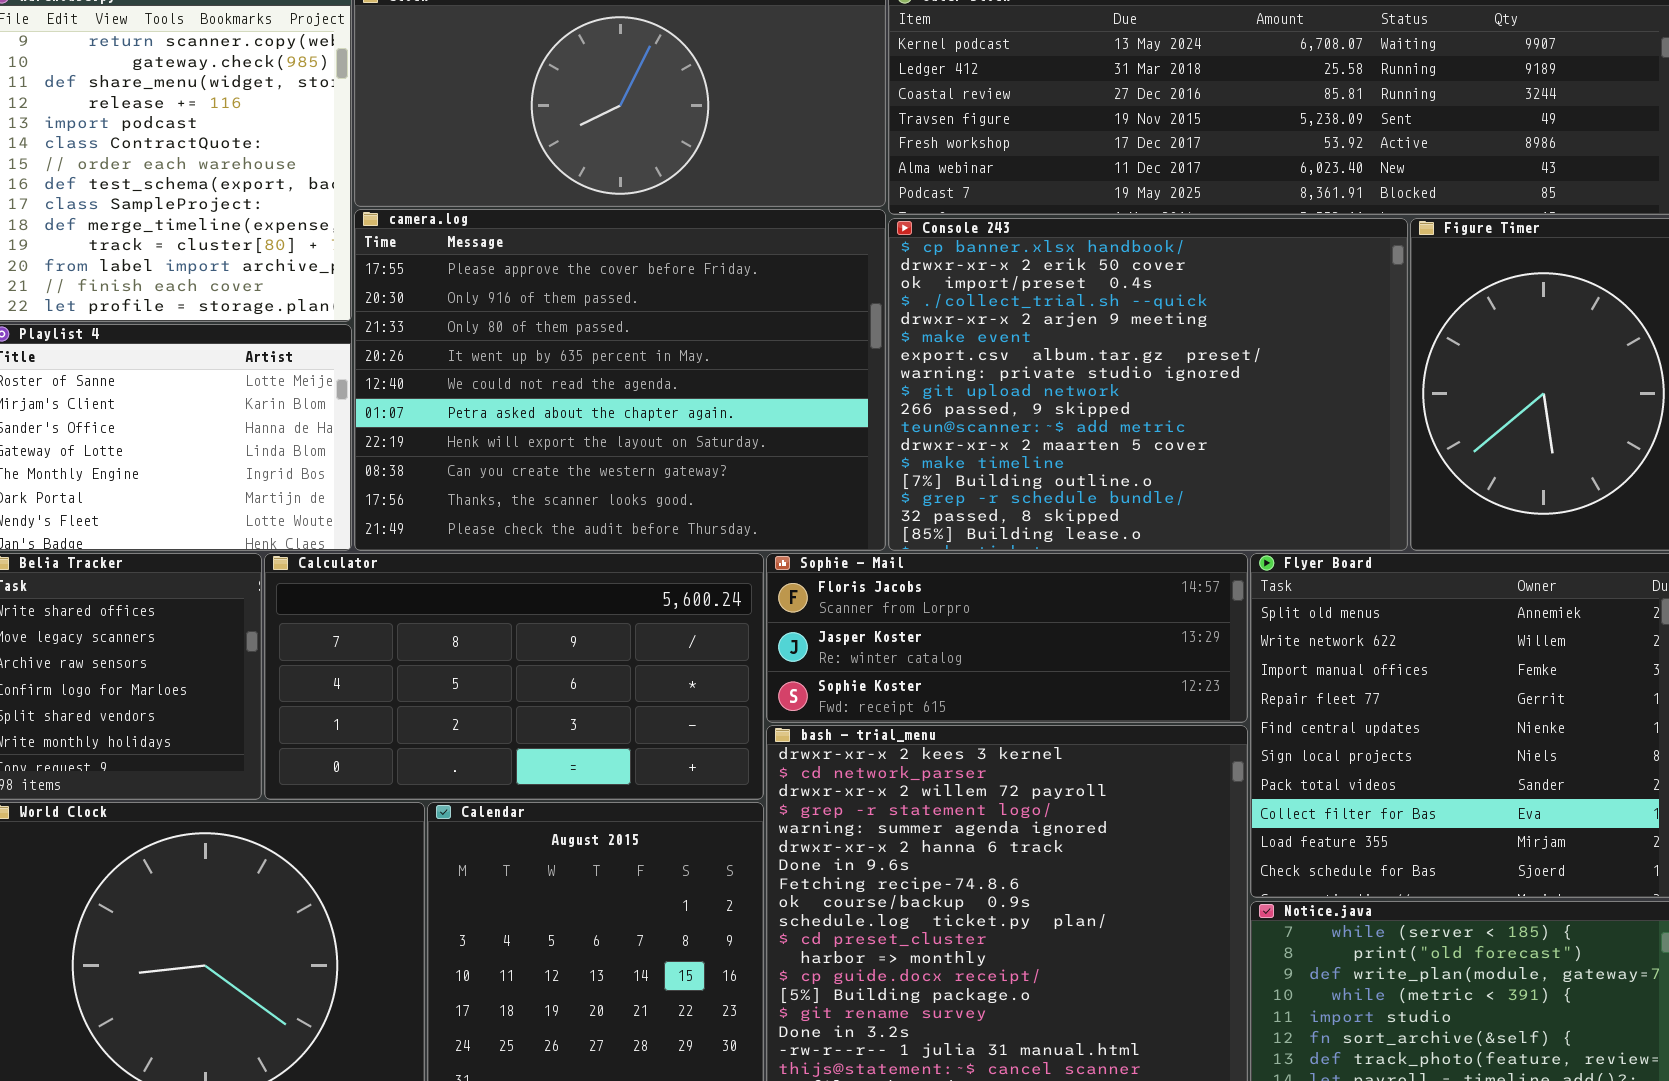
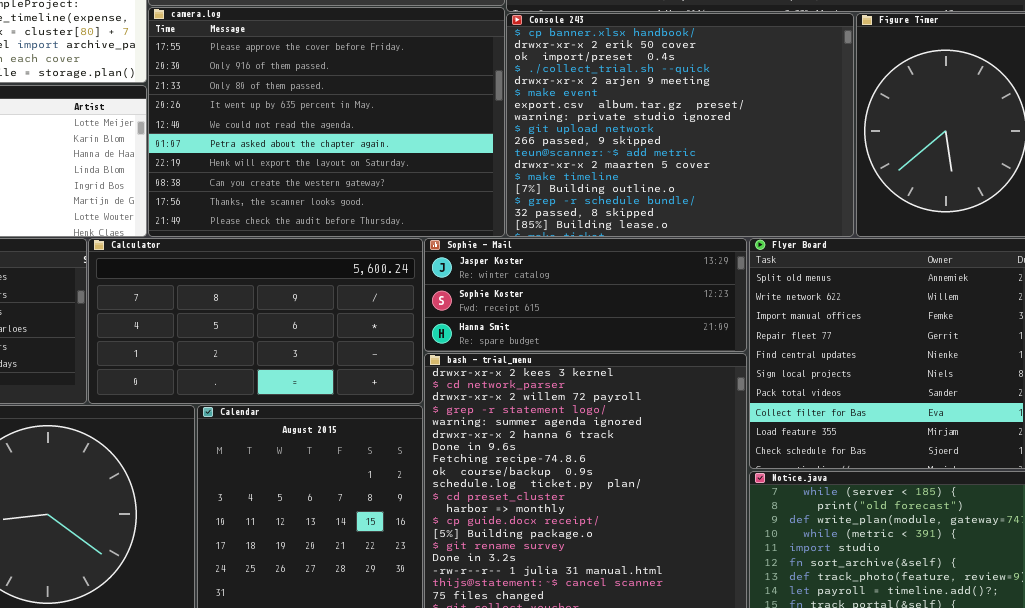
Sophie - Mail: [766,553,1248,723] -> [424,238,747,352], scrolled down 1 row

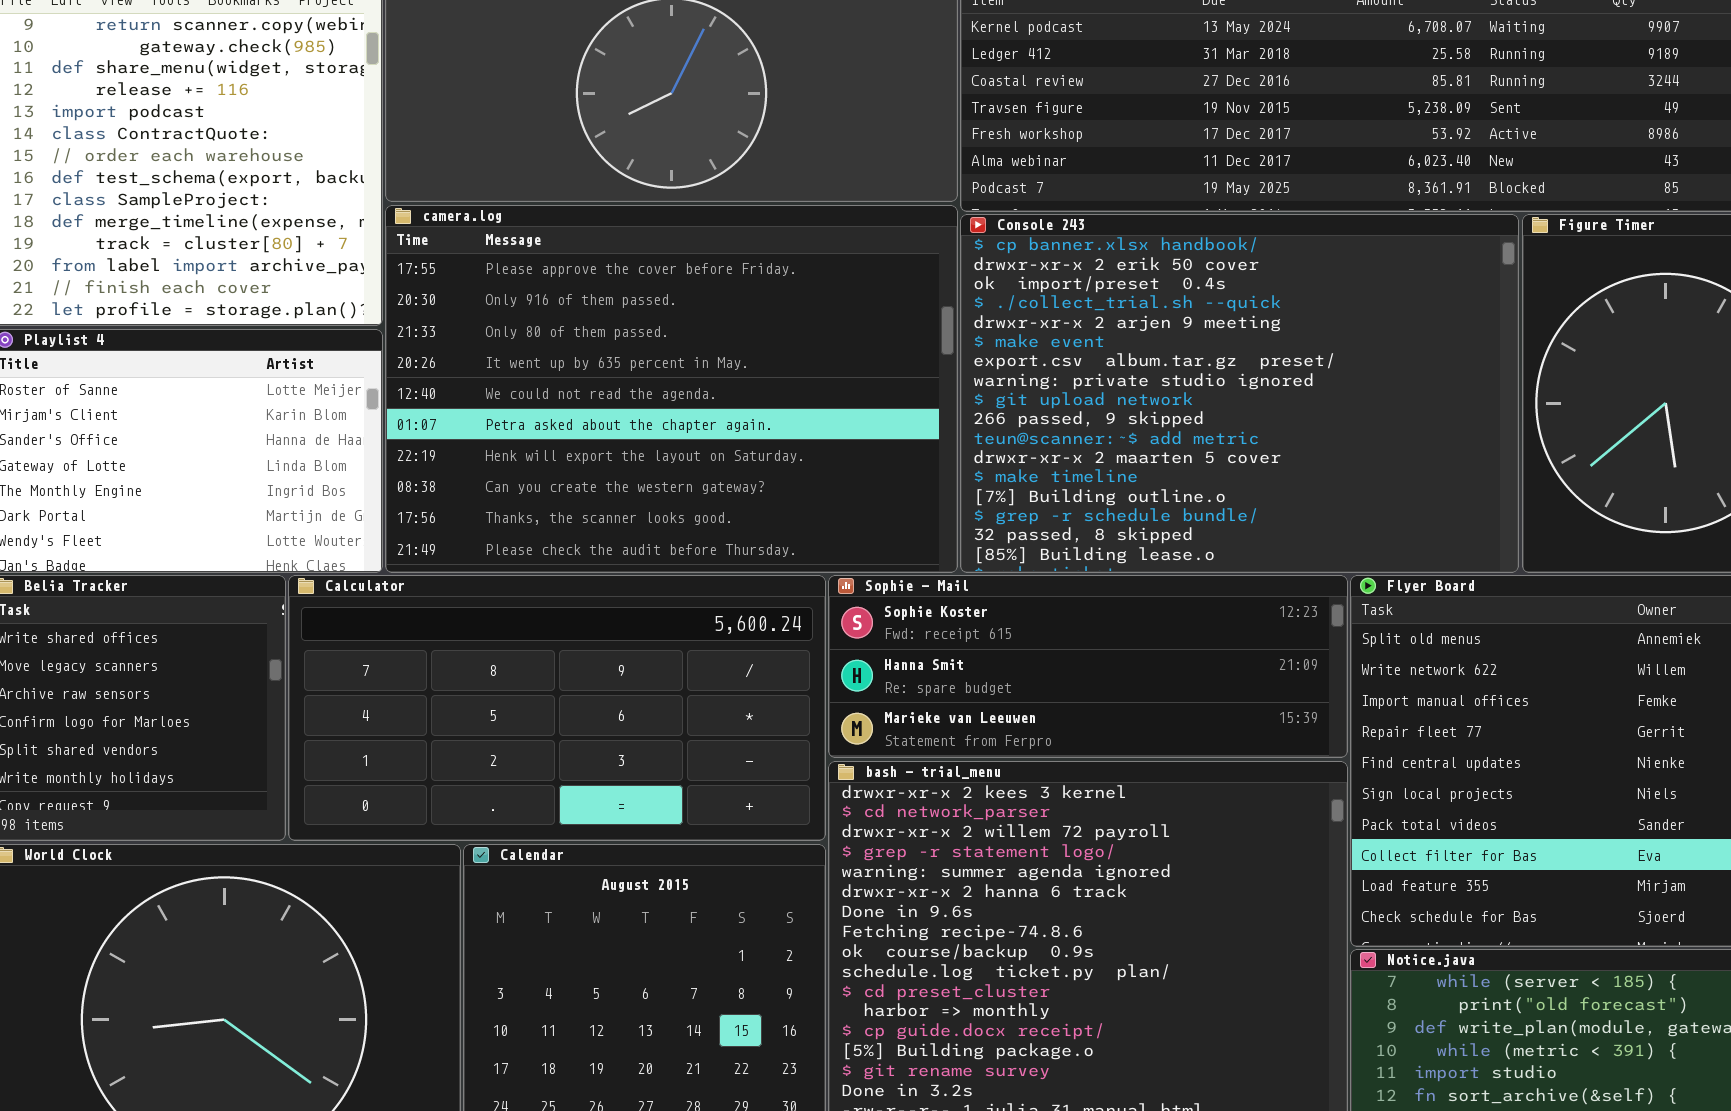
Sophie - Mail: [424,238,747,352] -> [828,575,1348,758], scrolled down 1 row

